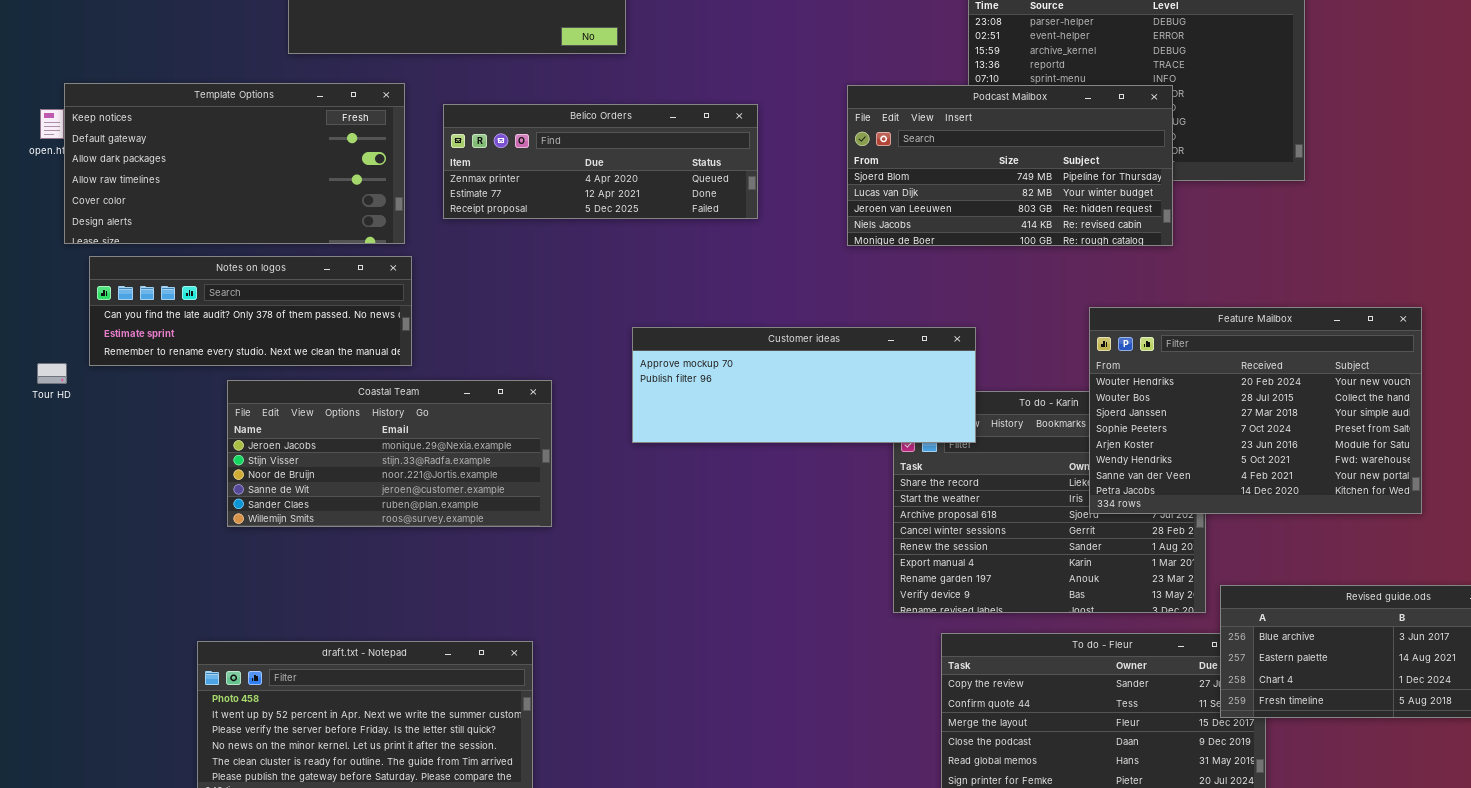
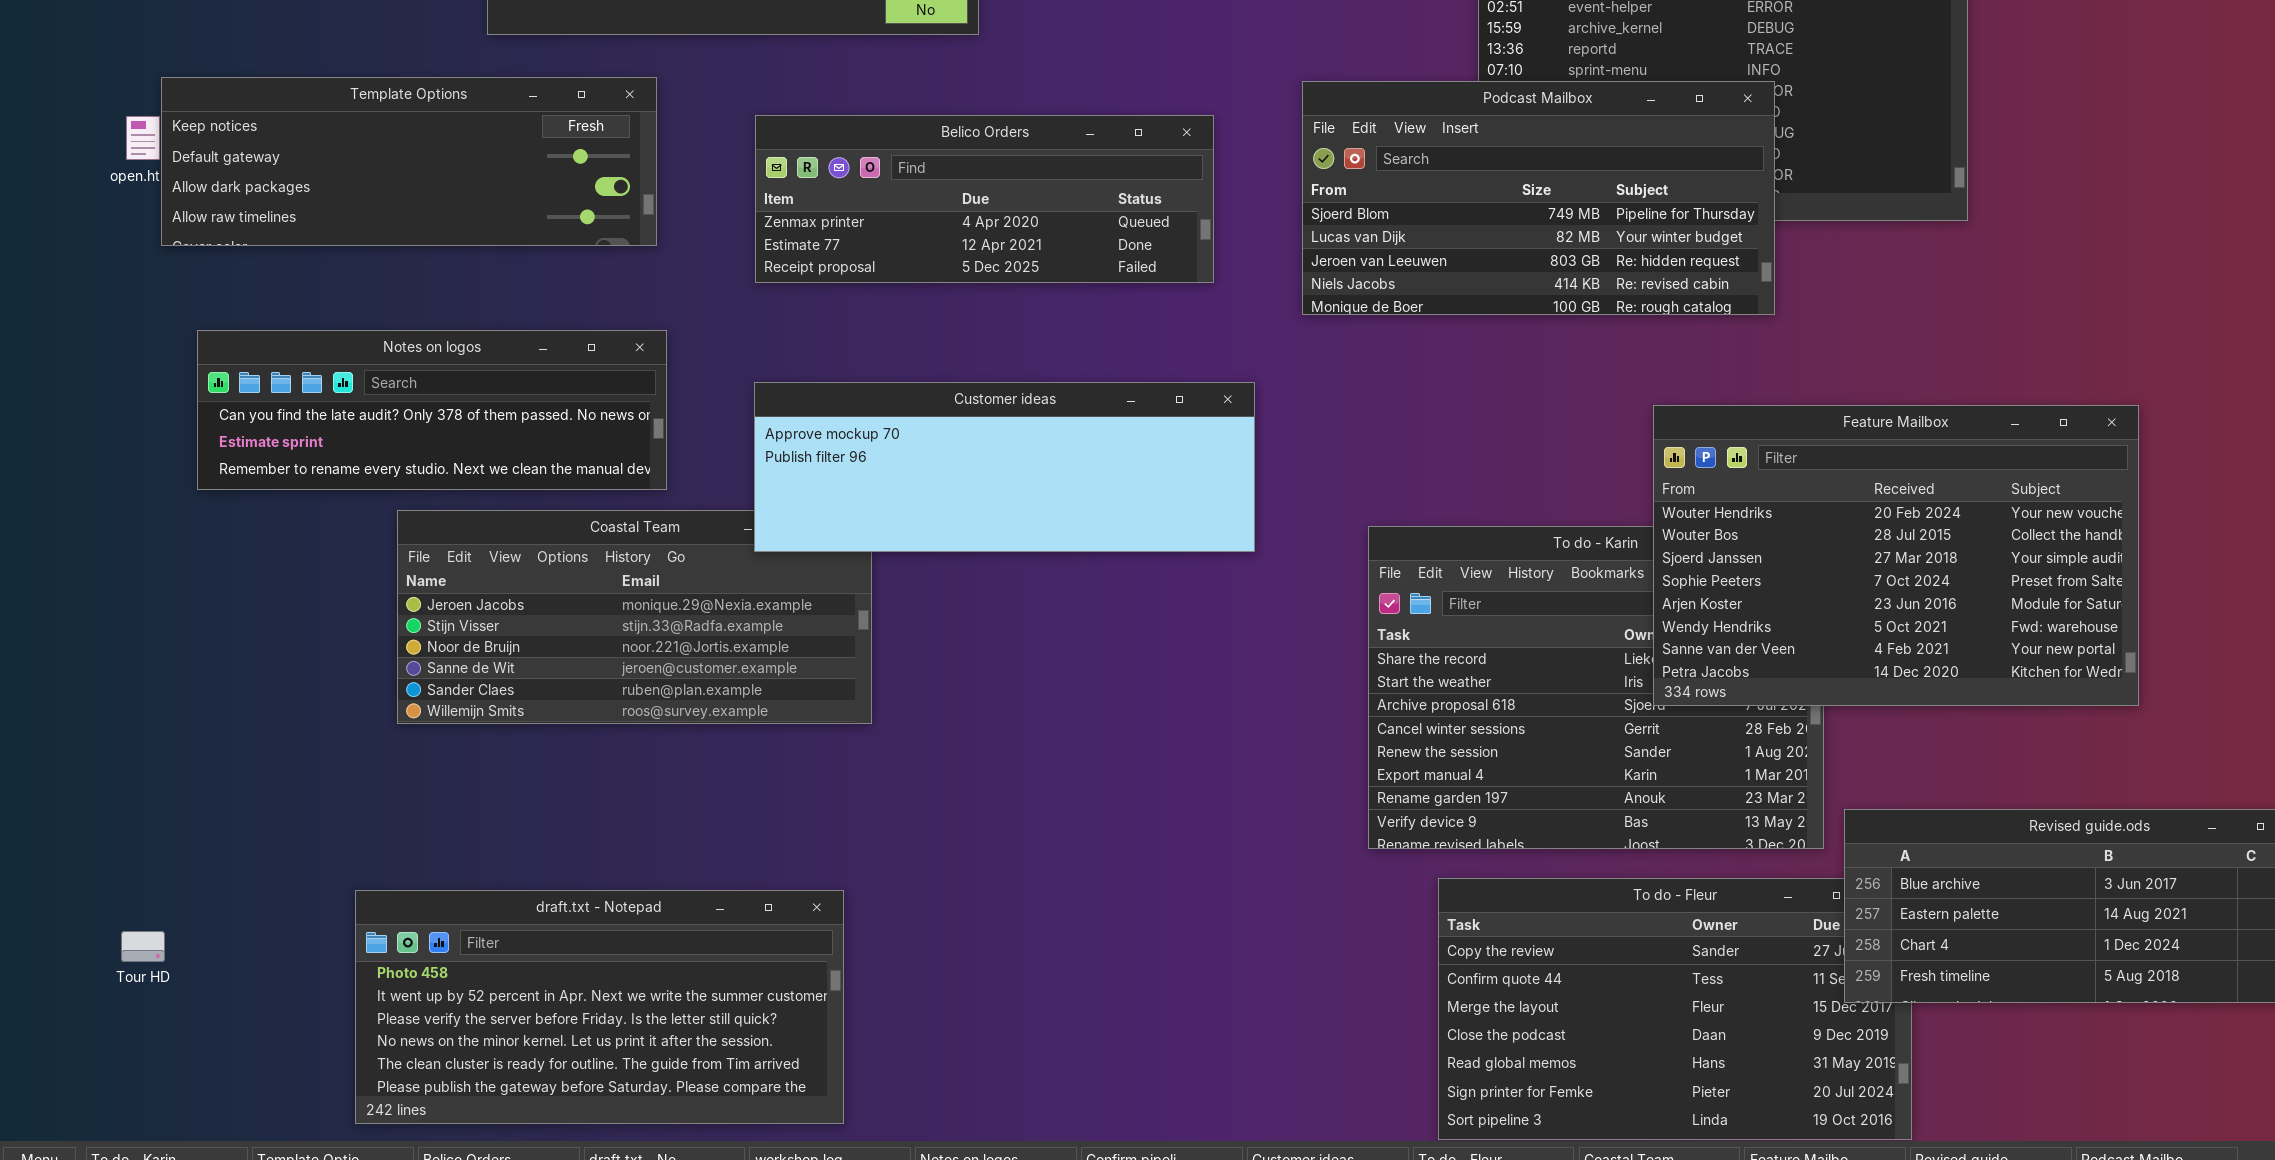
Template Options: [64,83,405,244] -> [161,77,657,246], resized
Belico Orders: [443,104,758,219] -> [755,115,1214,283], moved
Customer ideas: [632,327,976,443] -> [754,382,1255,552], moved
Tour HD: [37,363,67,384] -> [121,931,165,962], moved

